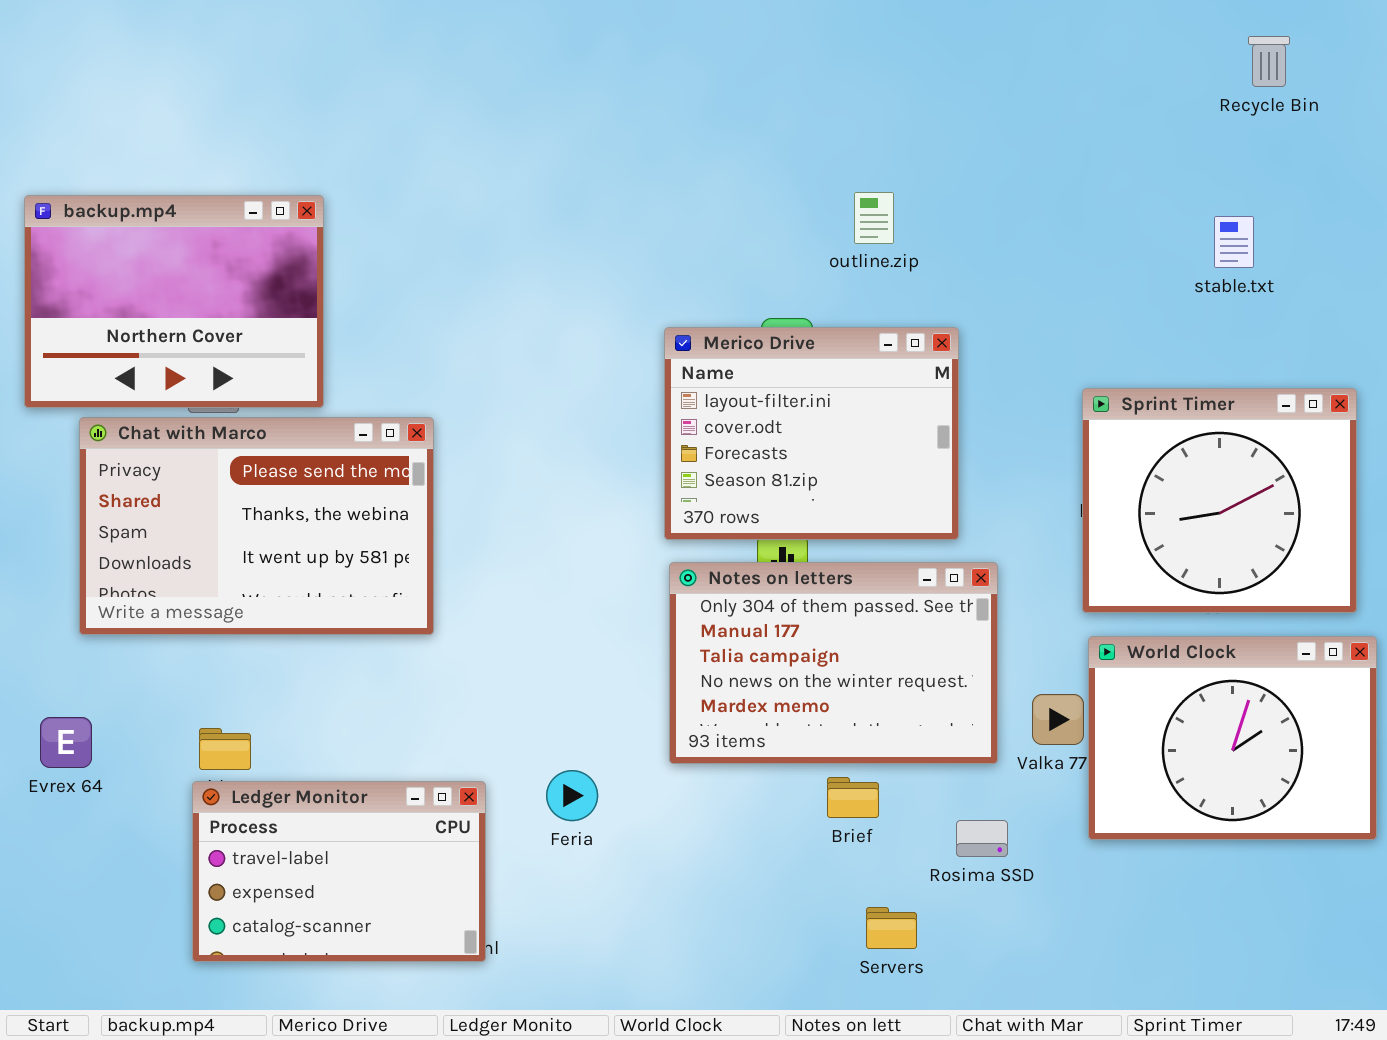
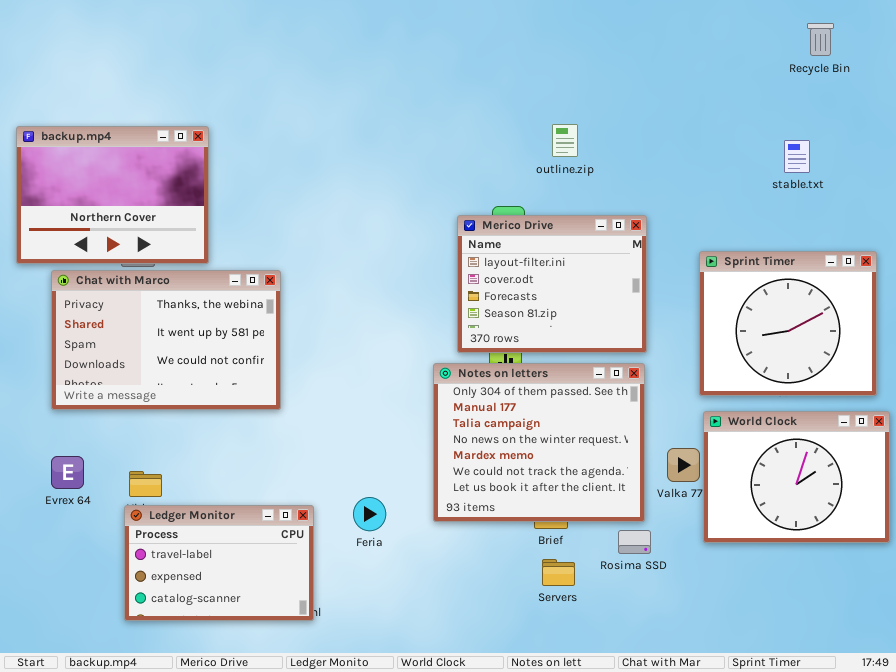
Merico Drive: [664,327,959,540] -> [457,215,647,353], moved
Chat with Marco: [79,417,434,635] -> [51,270,281,410], scrolled down 1 row
Notes on letters: [669,562,998,764] -> [433,363,645,522], resized
Evrex 64: [40,717,92,768] -> [51,456,84,489], moved
Servers: [866,907,917,949] -> [542,559,575,586], moved

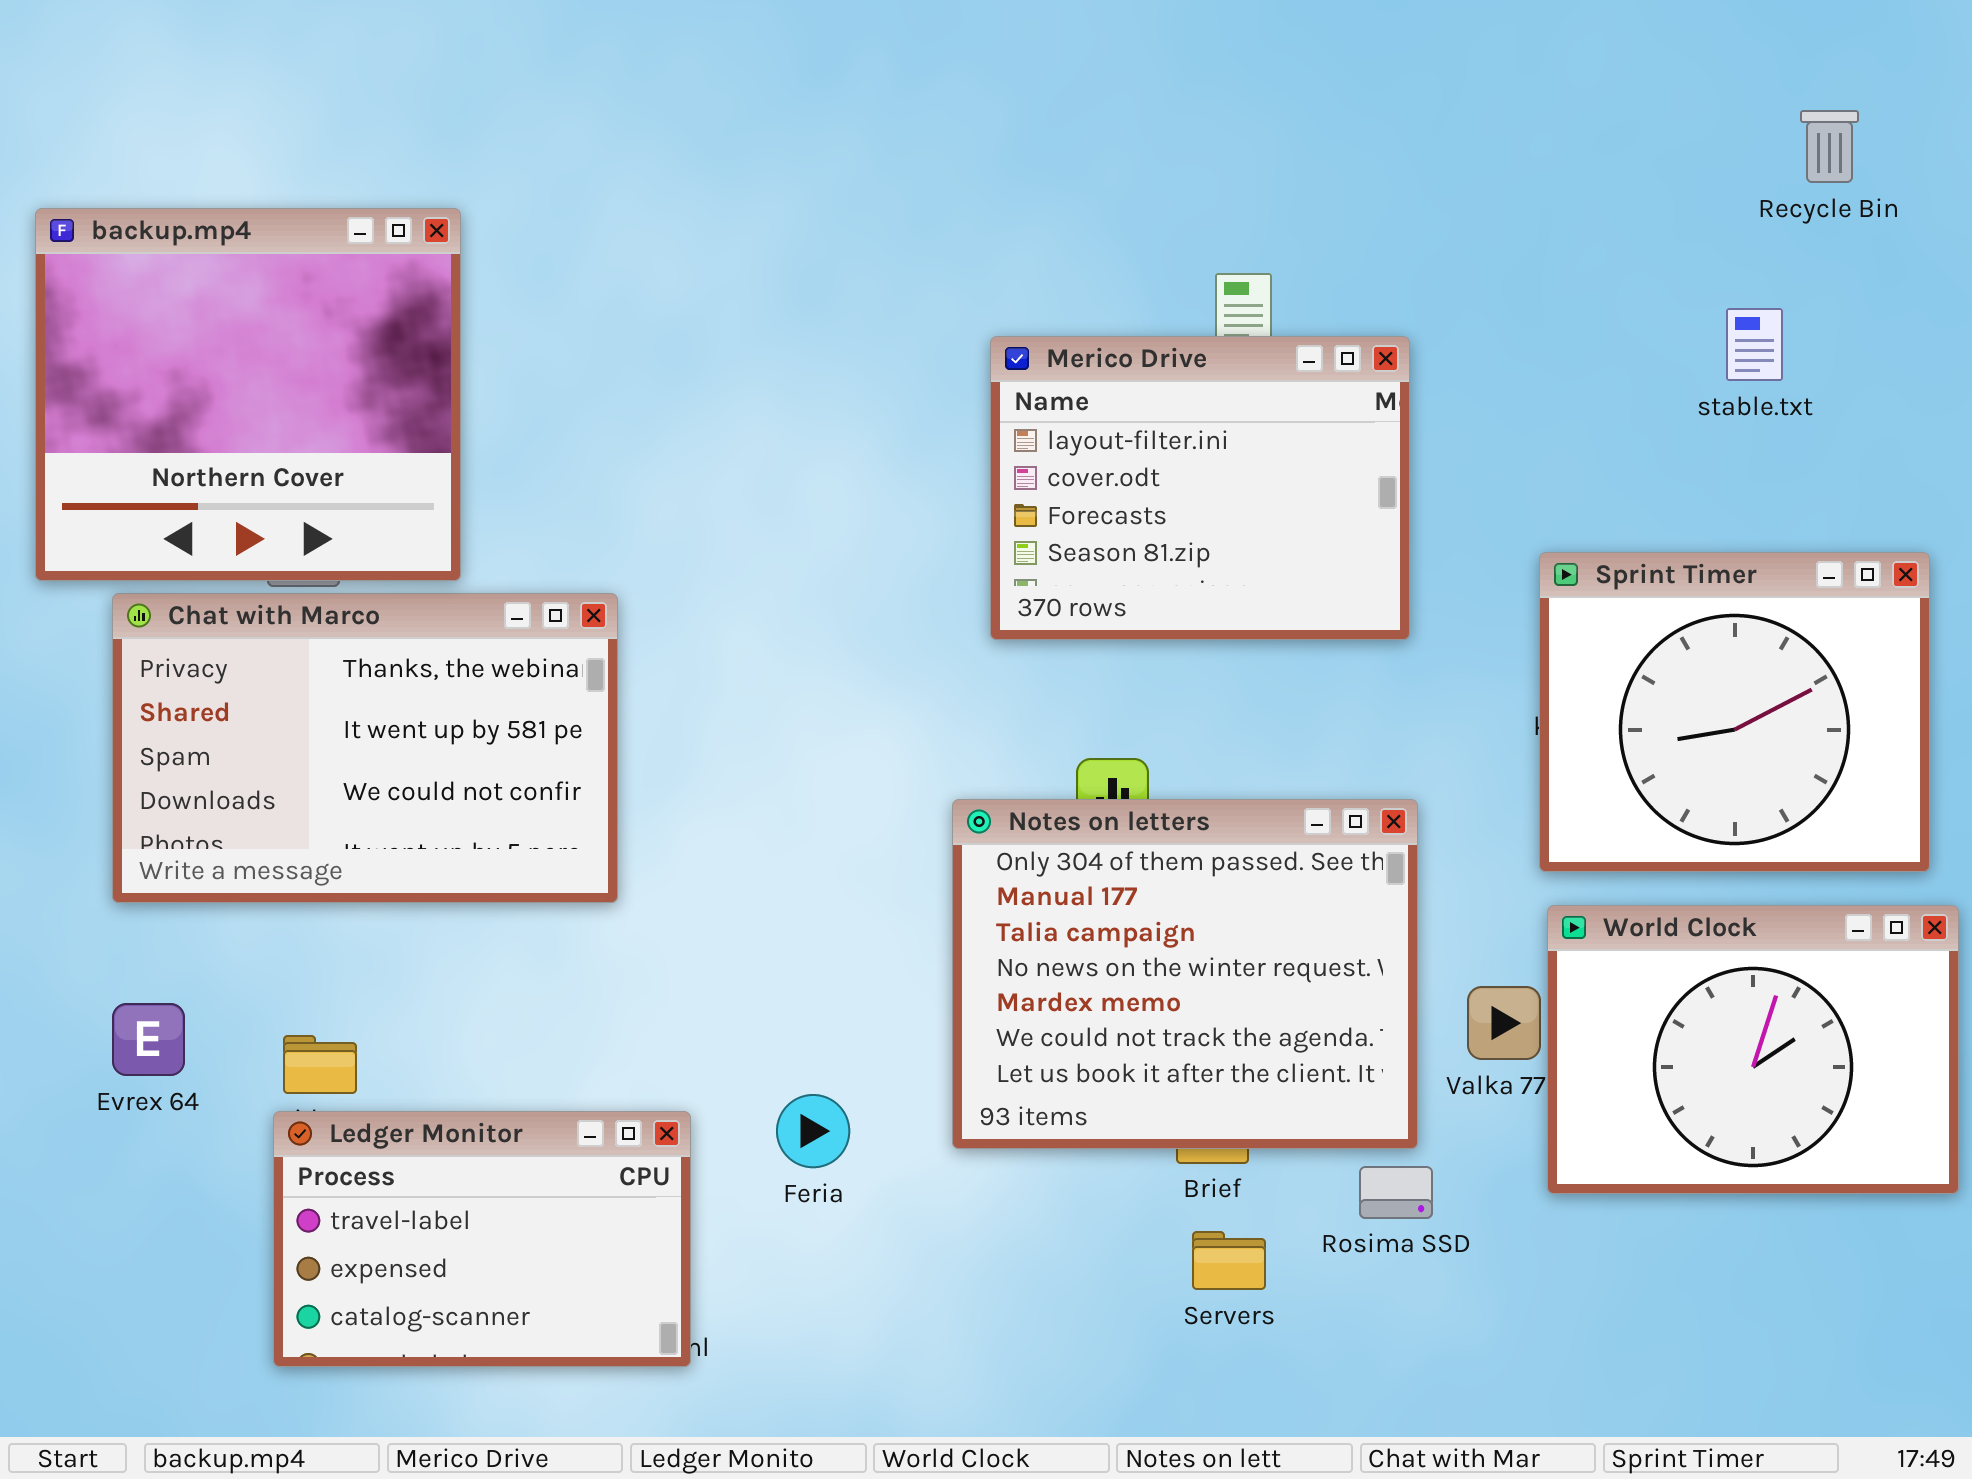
Recycle Bin: [807,23,834,56] -> [1800,110,1859,183], moved
backup.mp4: [16,126,209,264] -> [35,208,461,581], resized
Merico Drive: [457,215,647,353] -> [990,336,1410,640], moved

